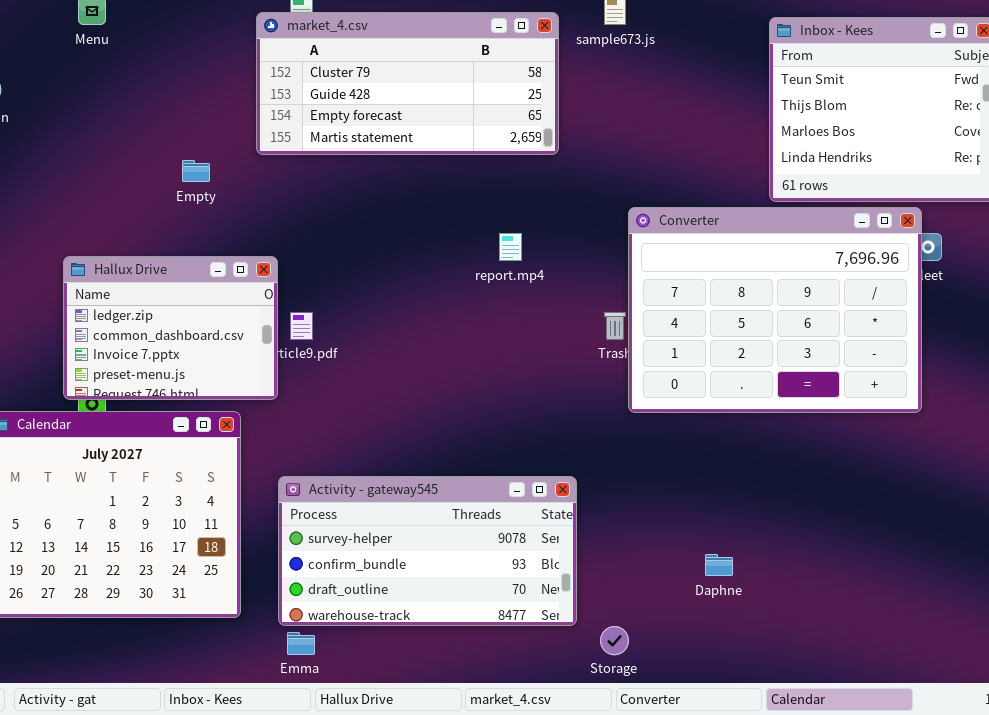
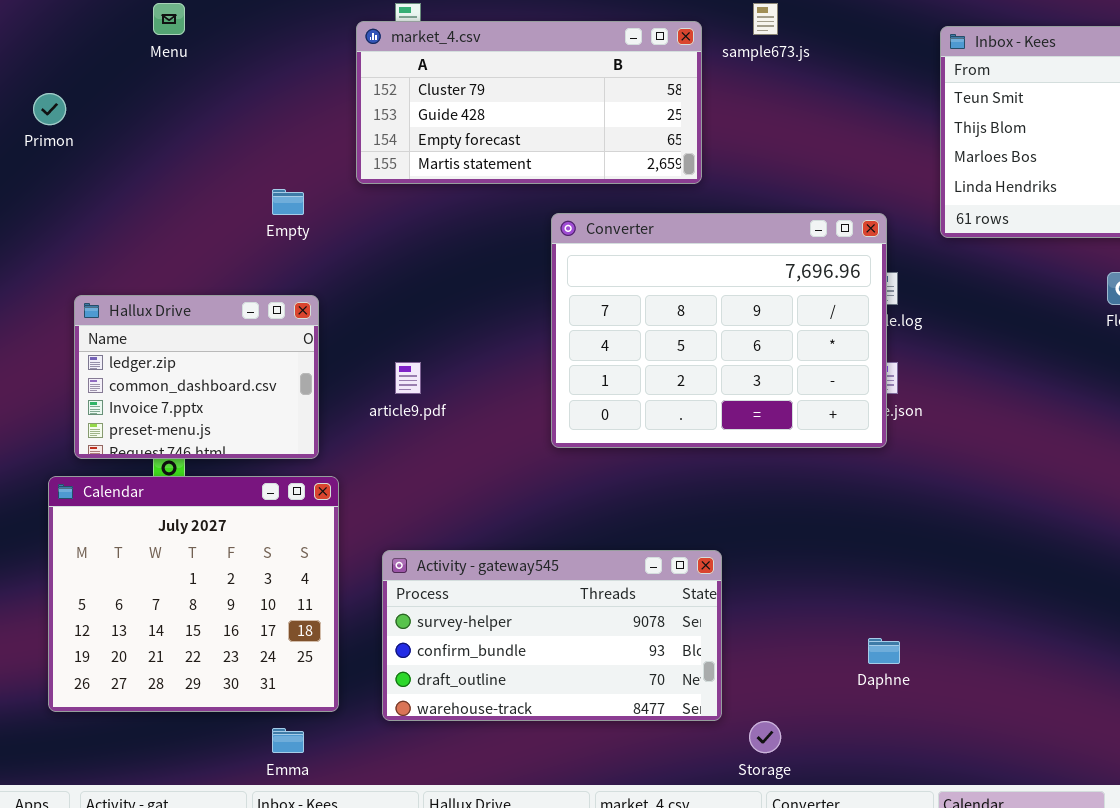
Converter: [628,207,922,413] -> [551,213,887,448], moved
Hallux Drive: [63,256,278,400] -> [74,295,319,459], moved
Emma: [287,632,315,655] -> [272,728,304,753], moved

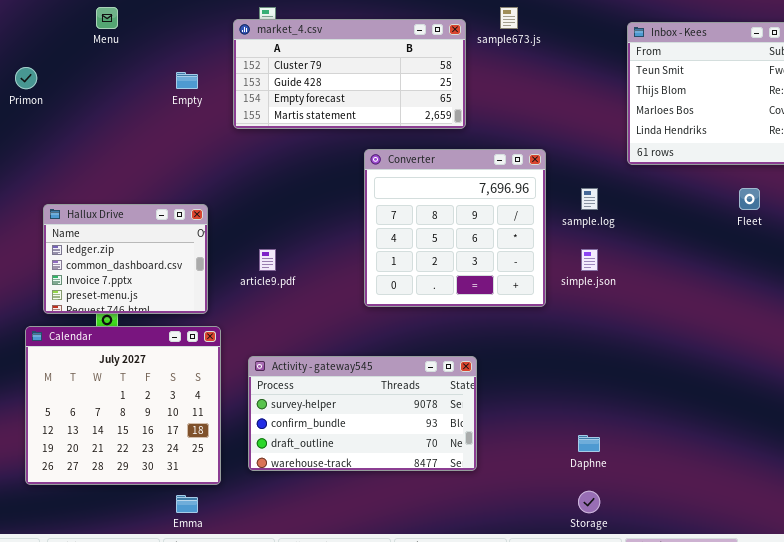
Empty: [272,189,304,215] -> [176,72,198,89], moved
Converter: [551,213,887,448] -> [364,149,546,307], resized
Activity - gateway545: [382,550,722,721] -> [248,356,477,471], moved
Storage: [749,721,781,753] -> [578,491,600,513], moved

